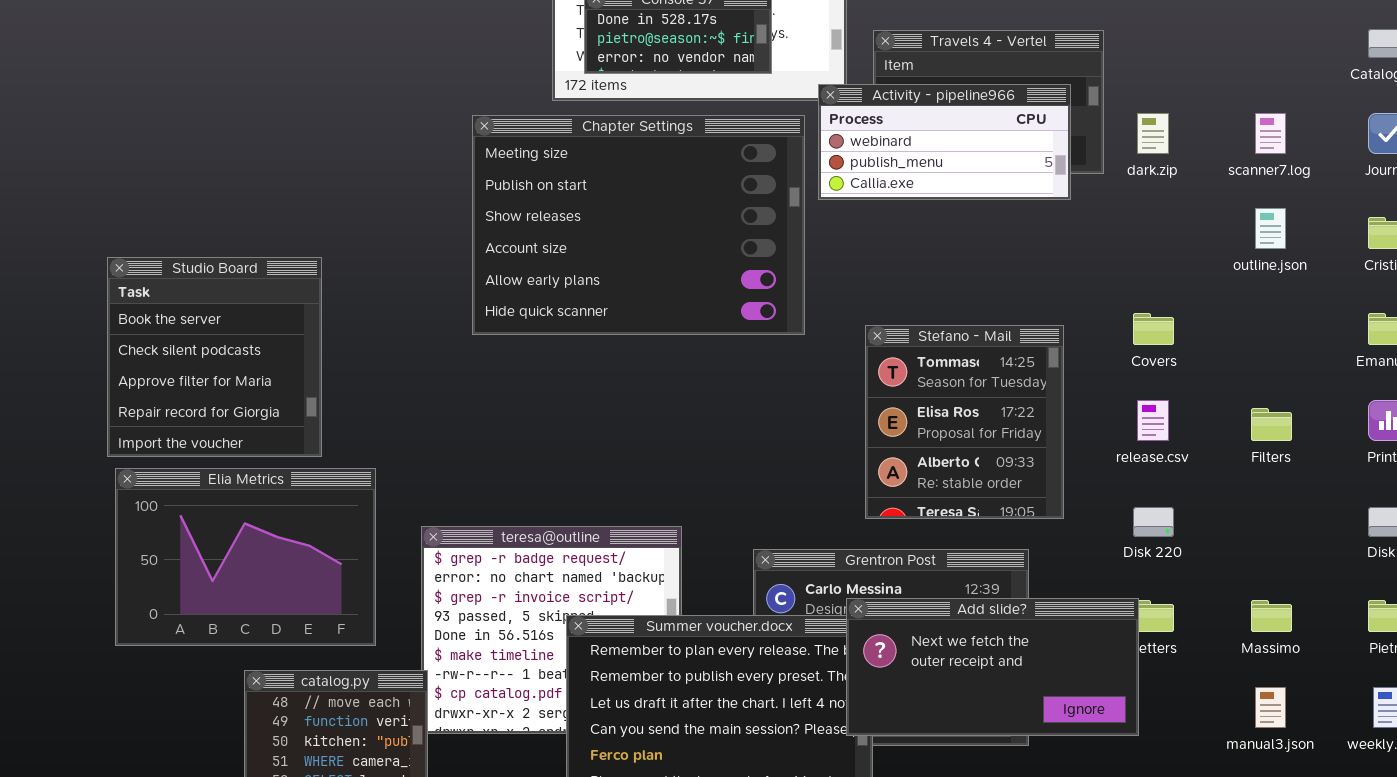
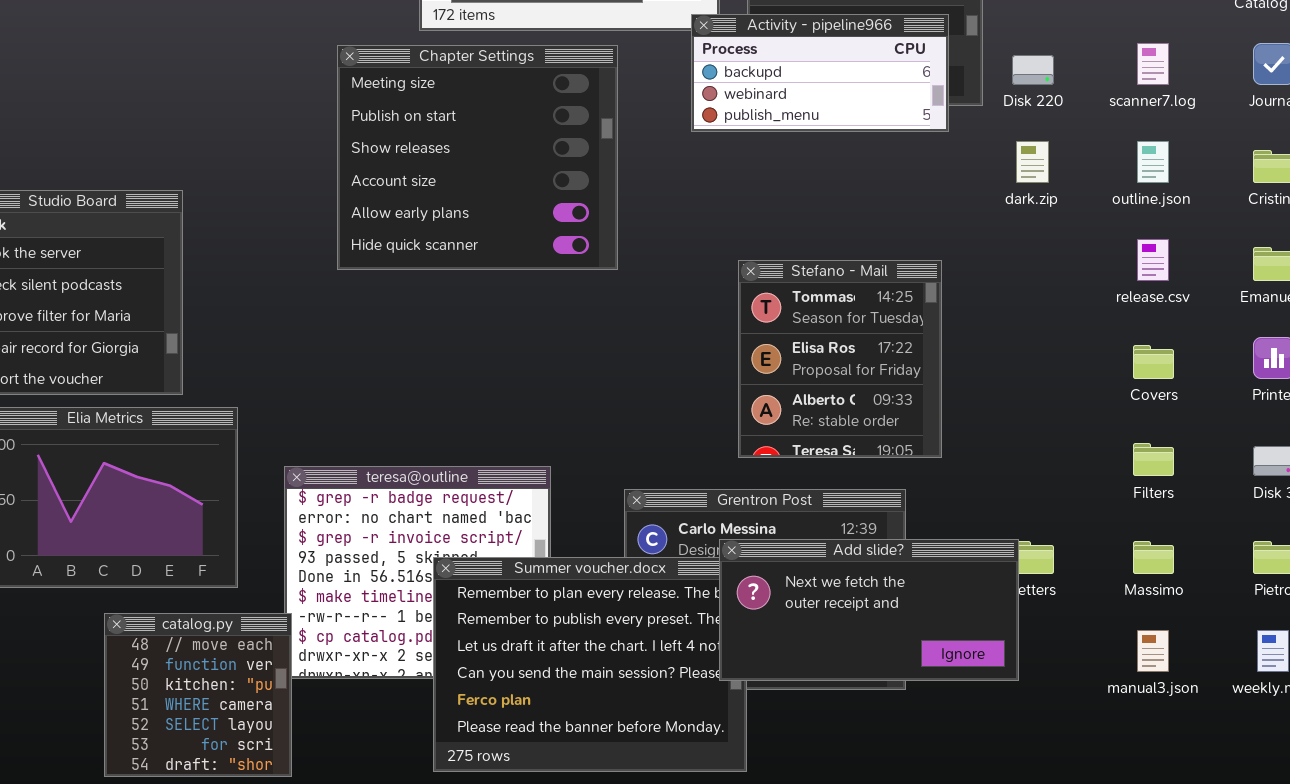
Activity - pipeline966: [818,84,1071,200] -> [691,14,949,132], scrolled up 1 row
dark.zip: [1137,113,1169,154] -> [1016,141,1049,183], moved
Chapter Settings: [472,115,805,335] -> [337,45,618,270], resized
Covers: [1133,313,1174,345] -> [1133,345,1174,379], moved
release.csv: [1137,400,1169,441] -> [1137,239,1169,281], moved
Filters: [1251,408,1292,441] -> [1133,443,1174,476], moved
Disk 220: [1133,507,1174,537] -> [1012,55,1054,85], moved

